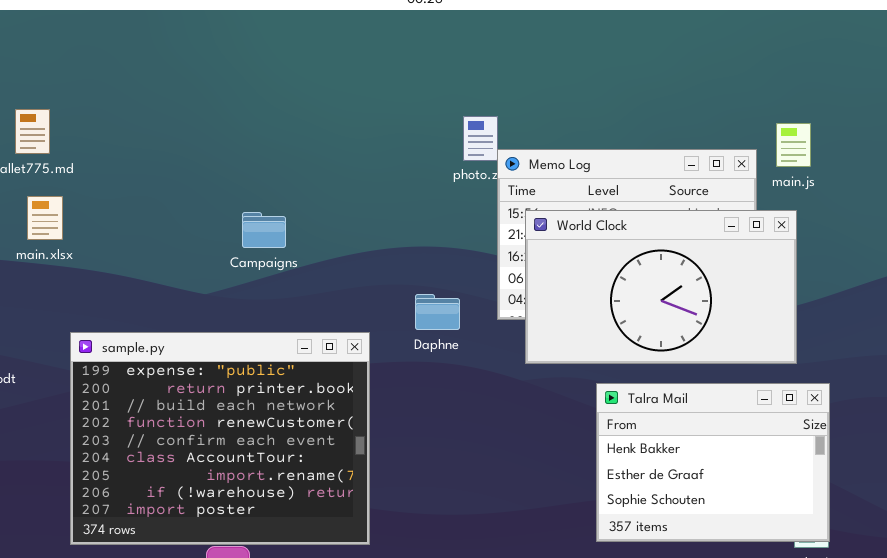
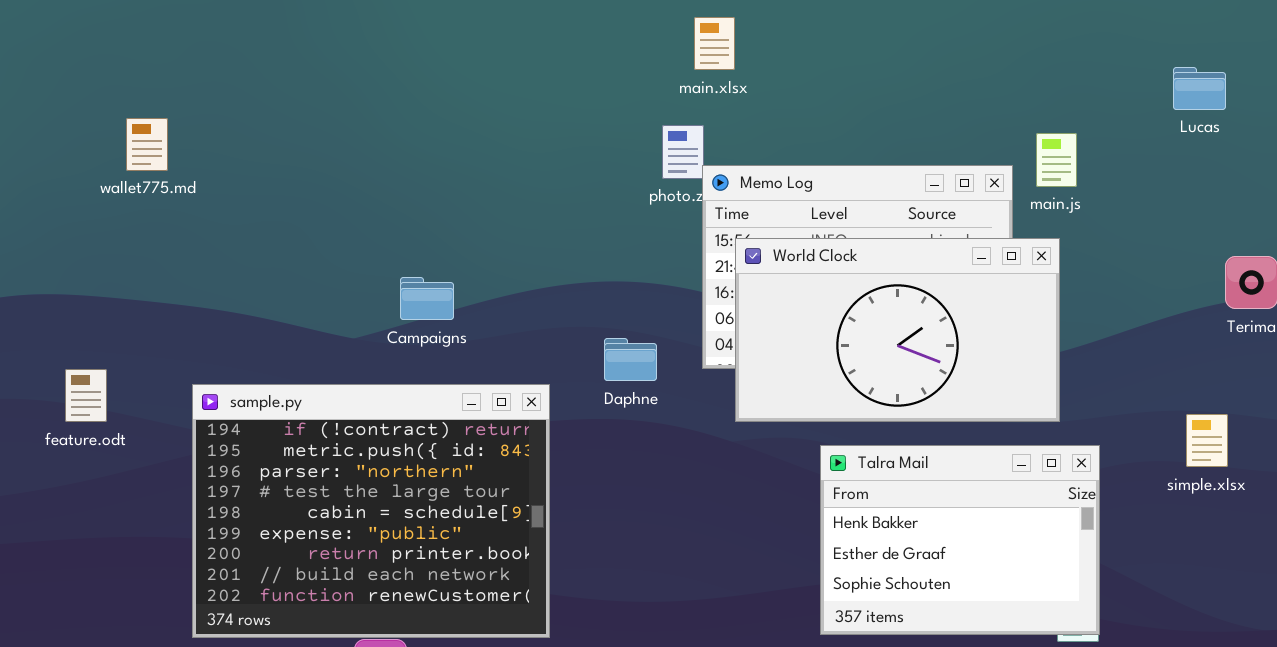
main.xlsx: [27,196,63,240] -> [694,17,735,70], moved
Campaigns: [242,212,286,248] -> [400,277,454,320], moved
sample.py: [70,332,370,545] -> [192,384,550,638], scrolled up 5 rows

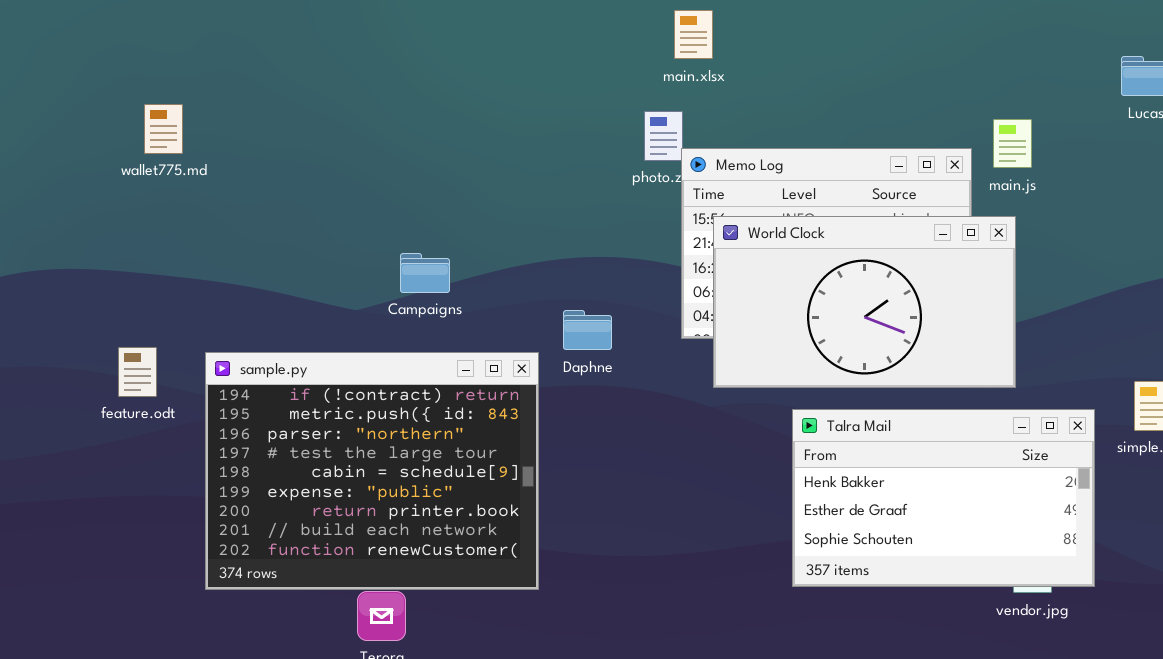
Daphne: [604,338,657,381] -> [563,310,612,350], moved
feature.odt: [65,369,107,422] -> [118,347,157,397], moved
Talra Mail: [820,445,1100,635] -> [792,409,1095,587], resized

